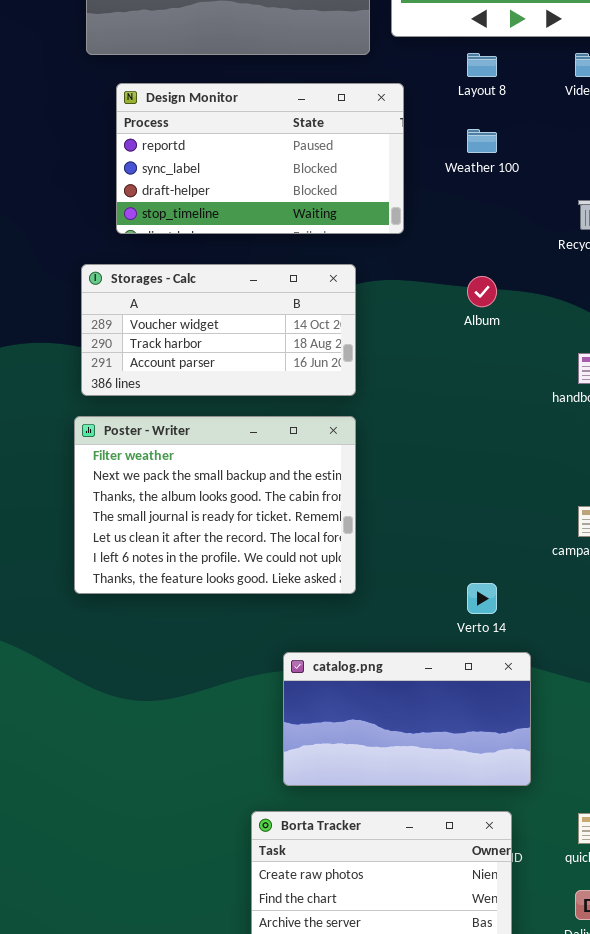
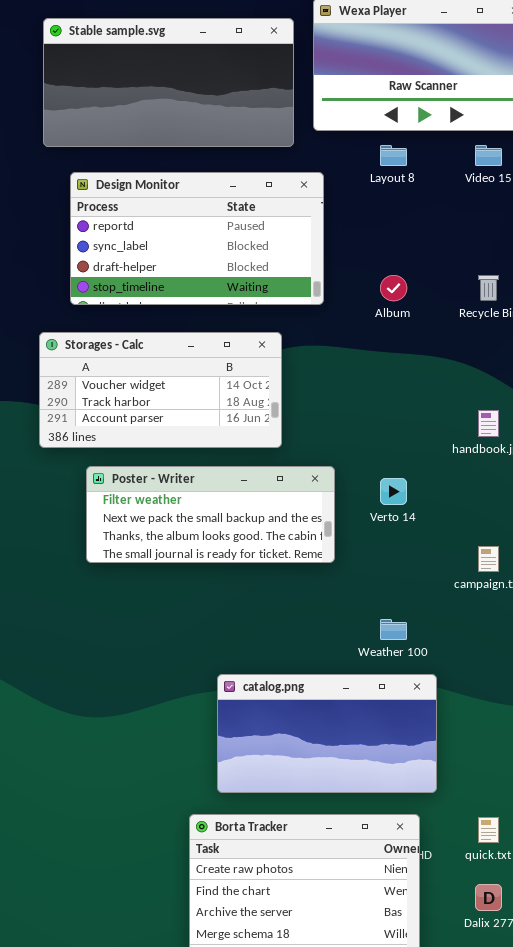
Weather 100: [467,129,497,153] -> [380,619,407,640], moved
Album: [467,276,497,307] -> [380,275,407,301], moved
Poster - Writer: [74,416,356,594] -> [86,466,335,563], moved, resized
Verto 14: [467,583,497,614] -> [380,478,407,505], moved

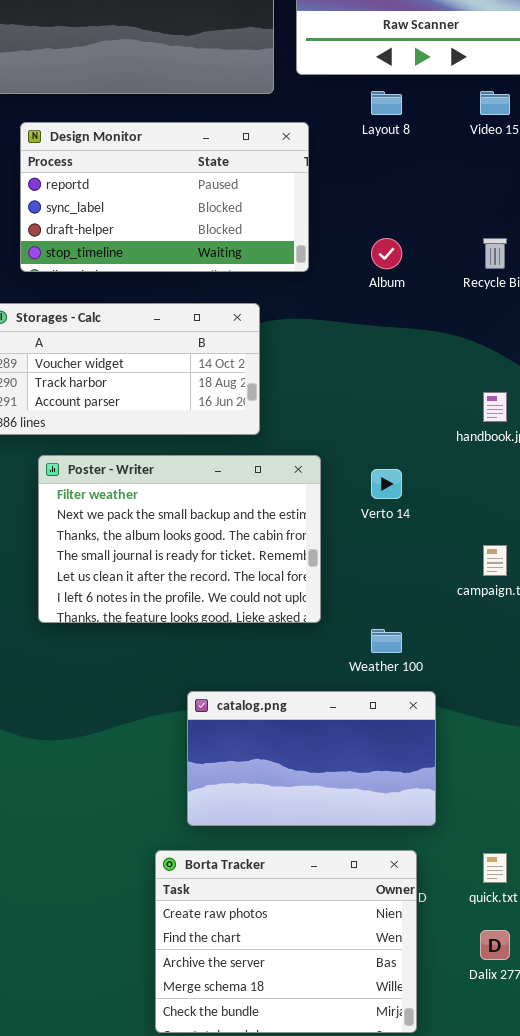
Poster - Writer: [86,466,335,563] -> [38,455,321,623], resized

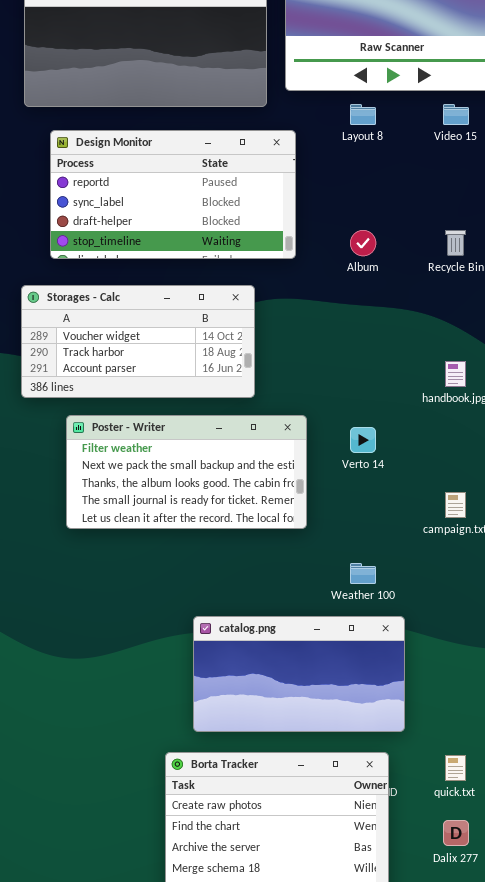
Poster - Writer: [38,455,321,623] -> [66,415,307,529], resized

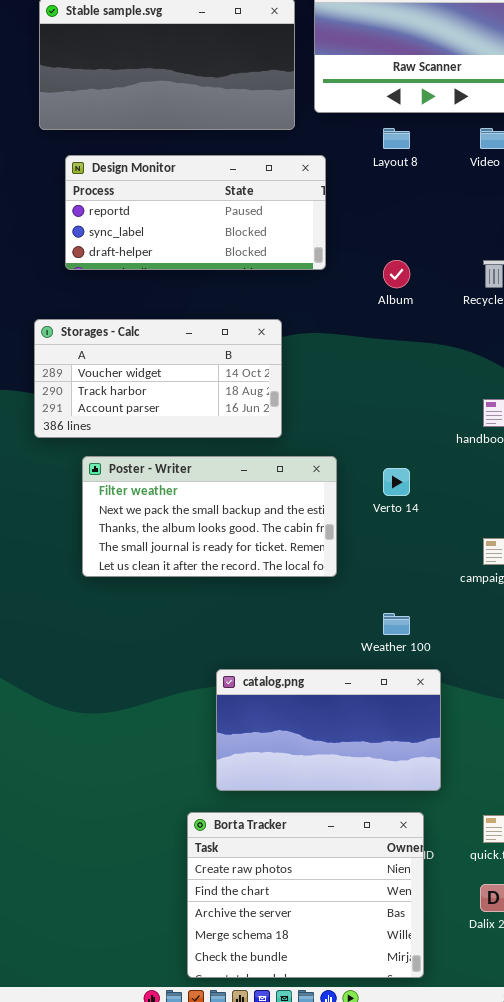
Design Monitor: [50,130,296,259] -> [65,155,326,270], resized

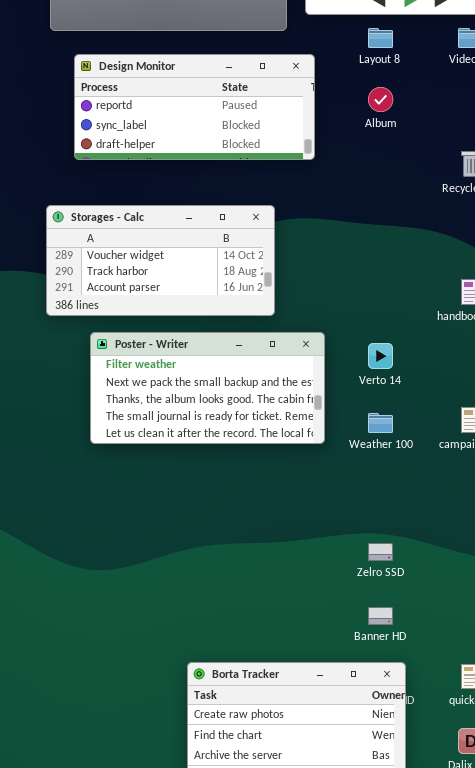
Album: [383,260,410,288] -> [368,87,393,112], moved
Weather 100: [383,613,410,635] -> [368,413,393,433], moved
catalog.png: [216,669,441,791] -> none, closed

